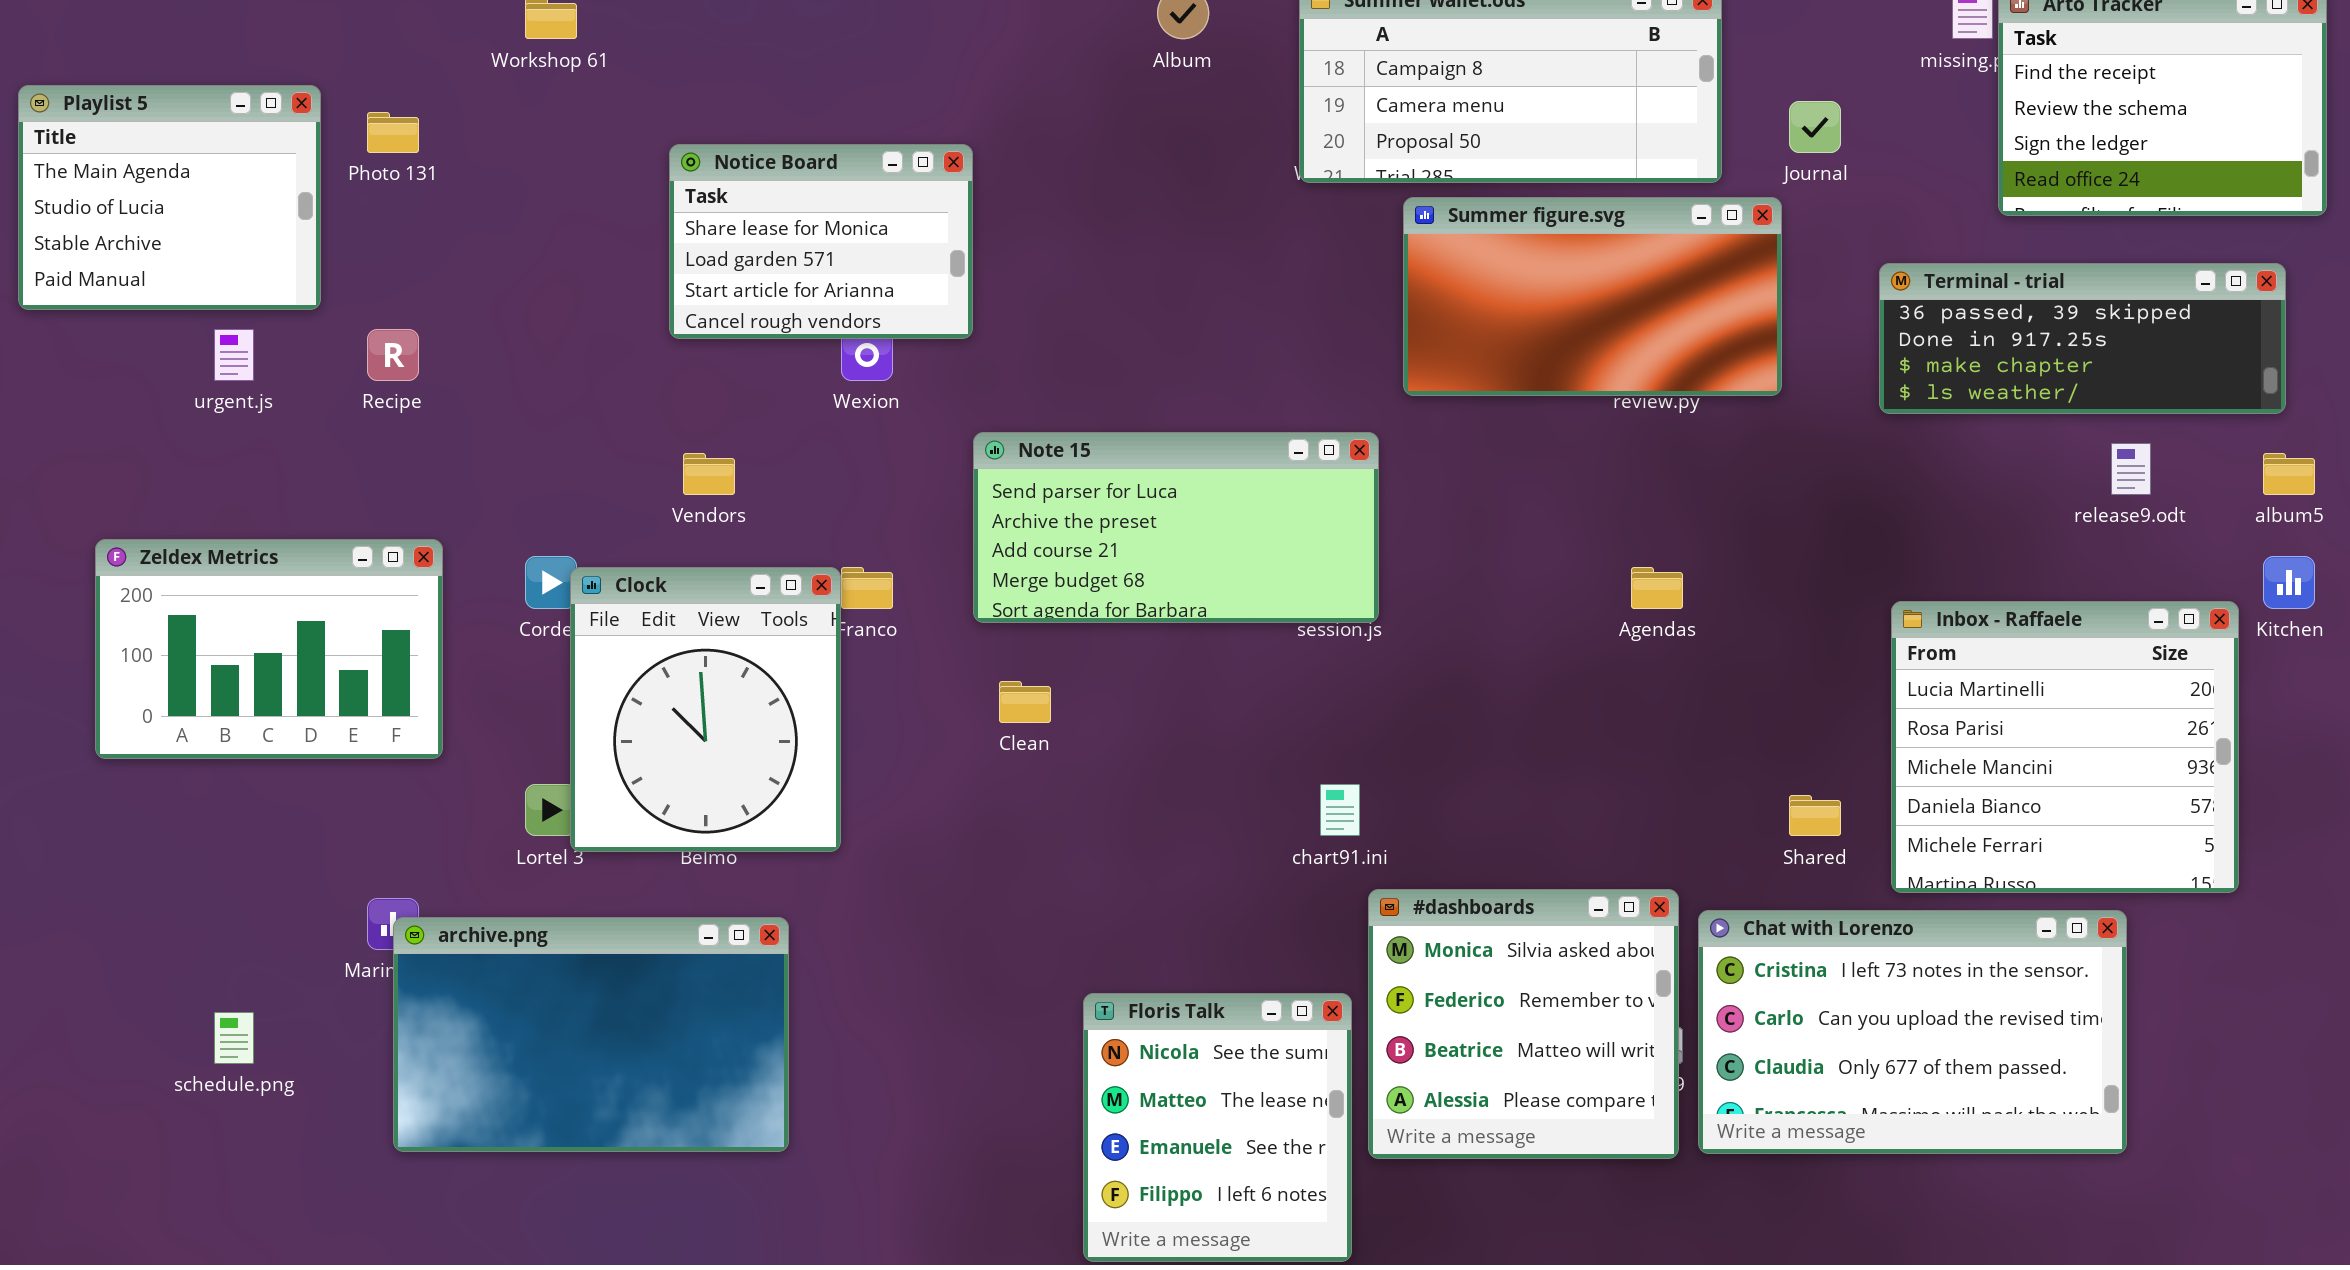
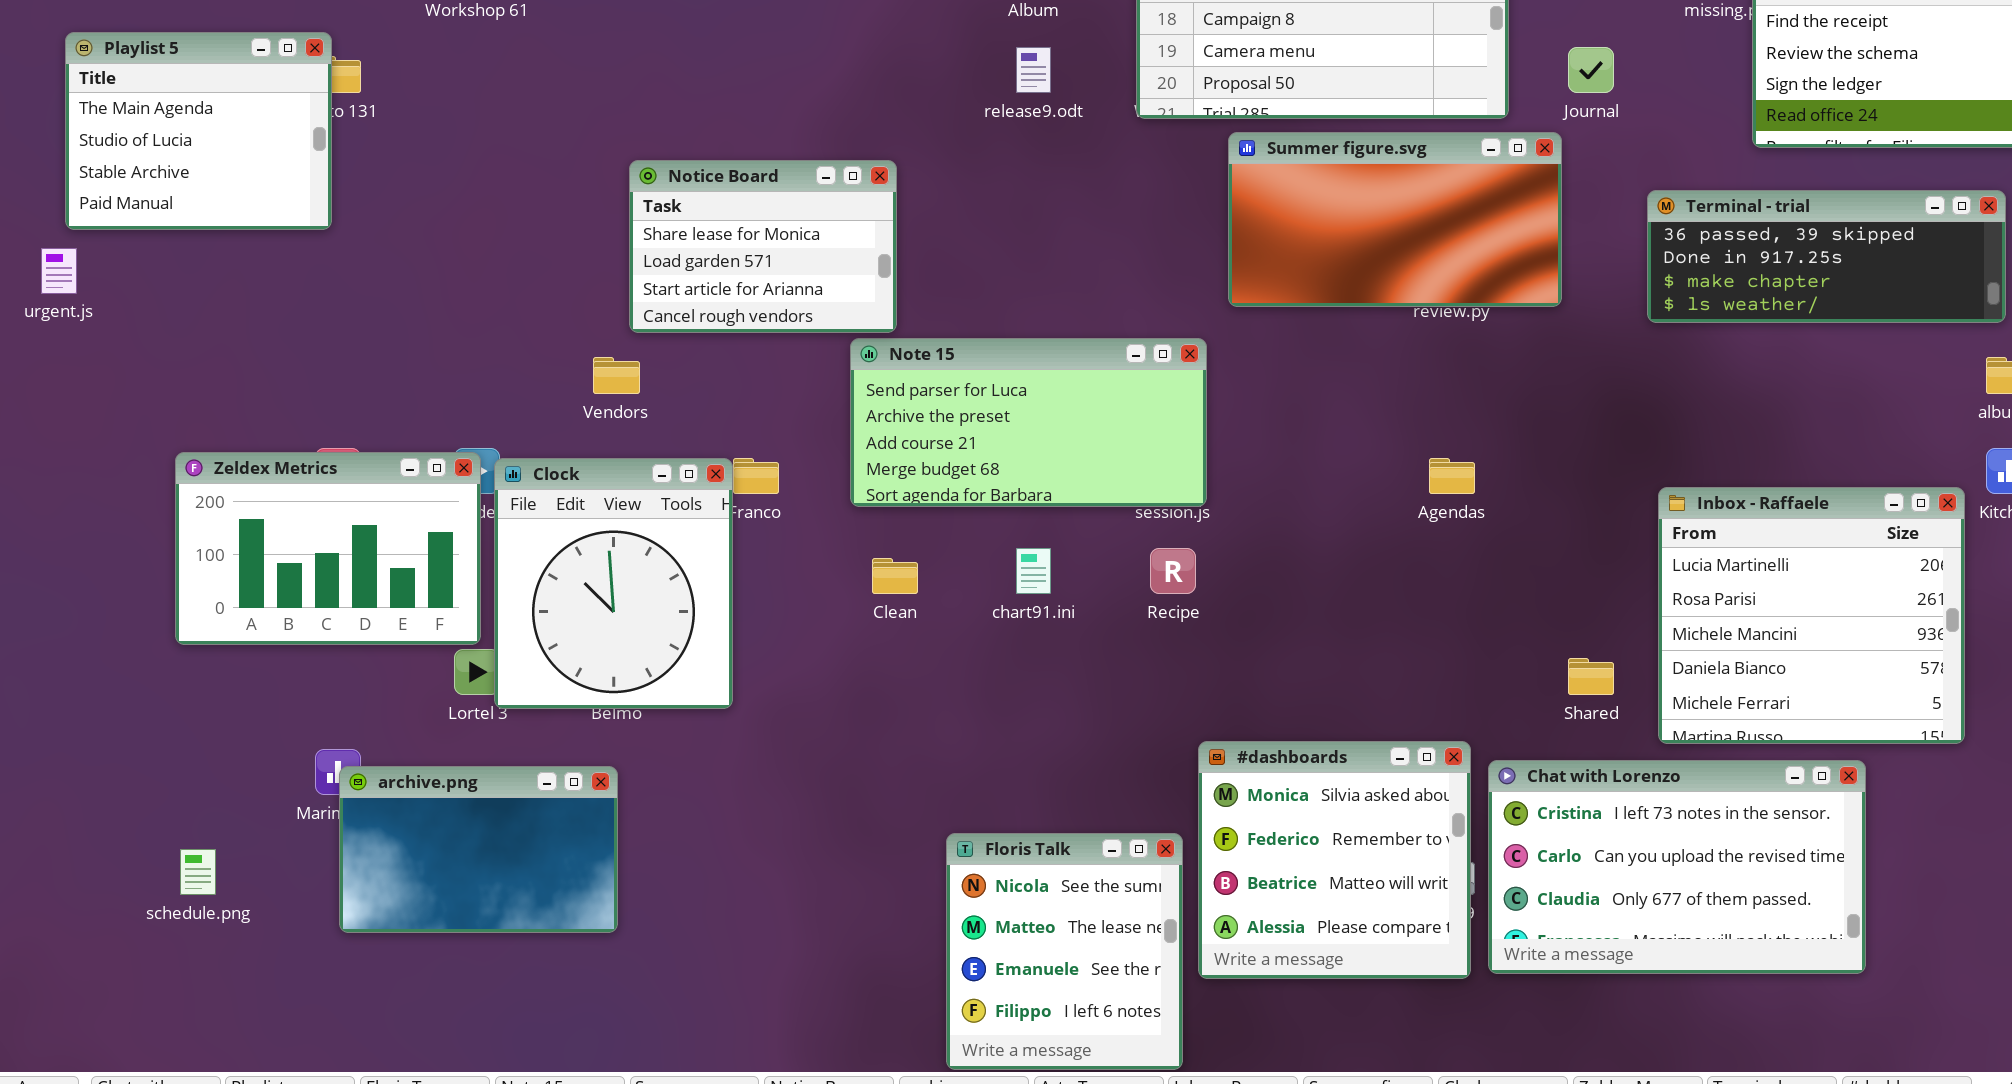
Playlist 5: [18,85,321,310] -> [65,32,332,230], moved
Notice Board: [669,144,973,339] -> [629,160,897,333], moved
urgent.js: [214,329,254,381] -> [41,248,77,294], moved
Recipe: [367,329,419,381] -> [1150,548,1196,594], moved
release9.odt: [2111,443,2151,495] -> [1016,47,1051,93], moved
Zeldex Metrics: [95,539,443,759] -> [175,452,481,645], moved
chart91.ini: [1320,784,1360,836] -> [1016,548,1051,594], moved
archive.png: [393,917,789,1152] -> [339,766,618,933], resized

